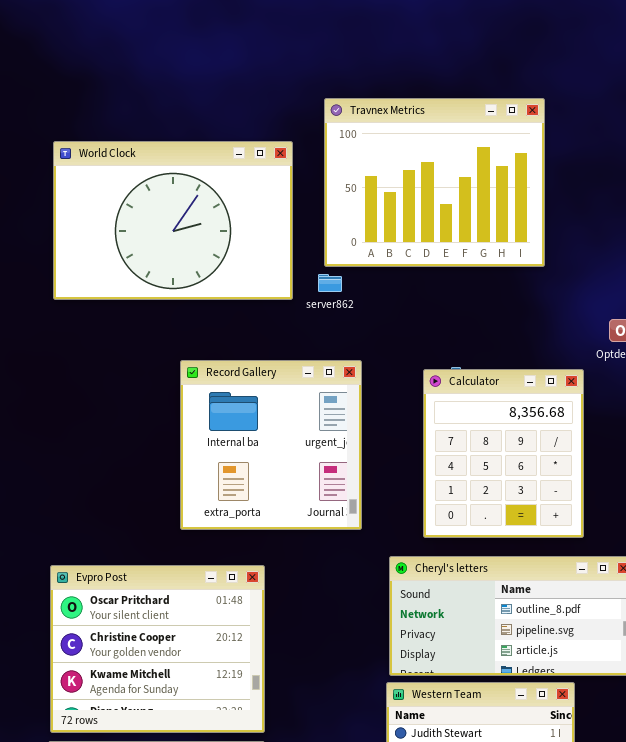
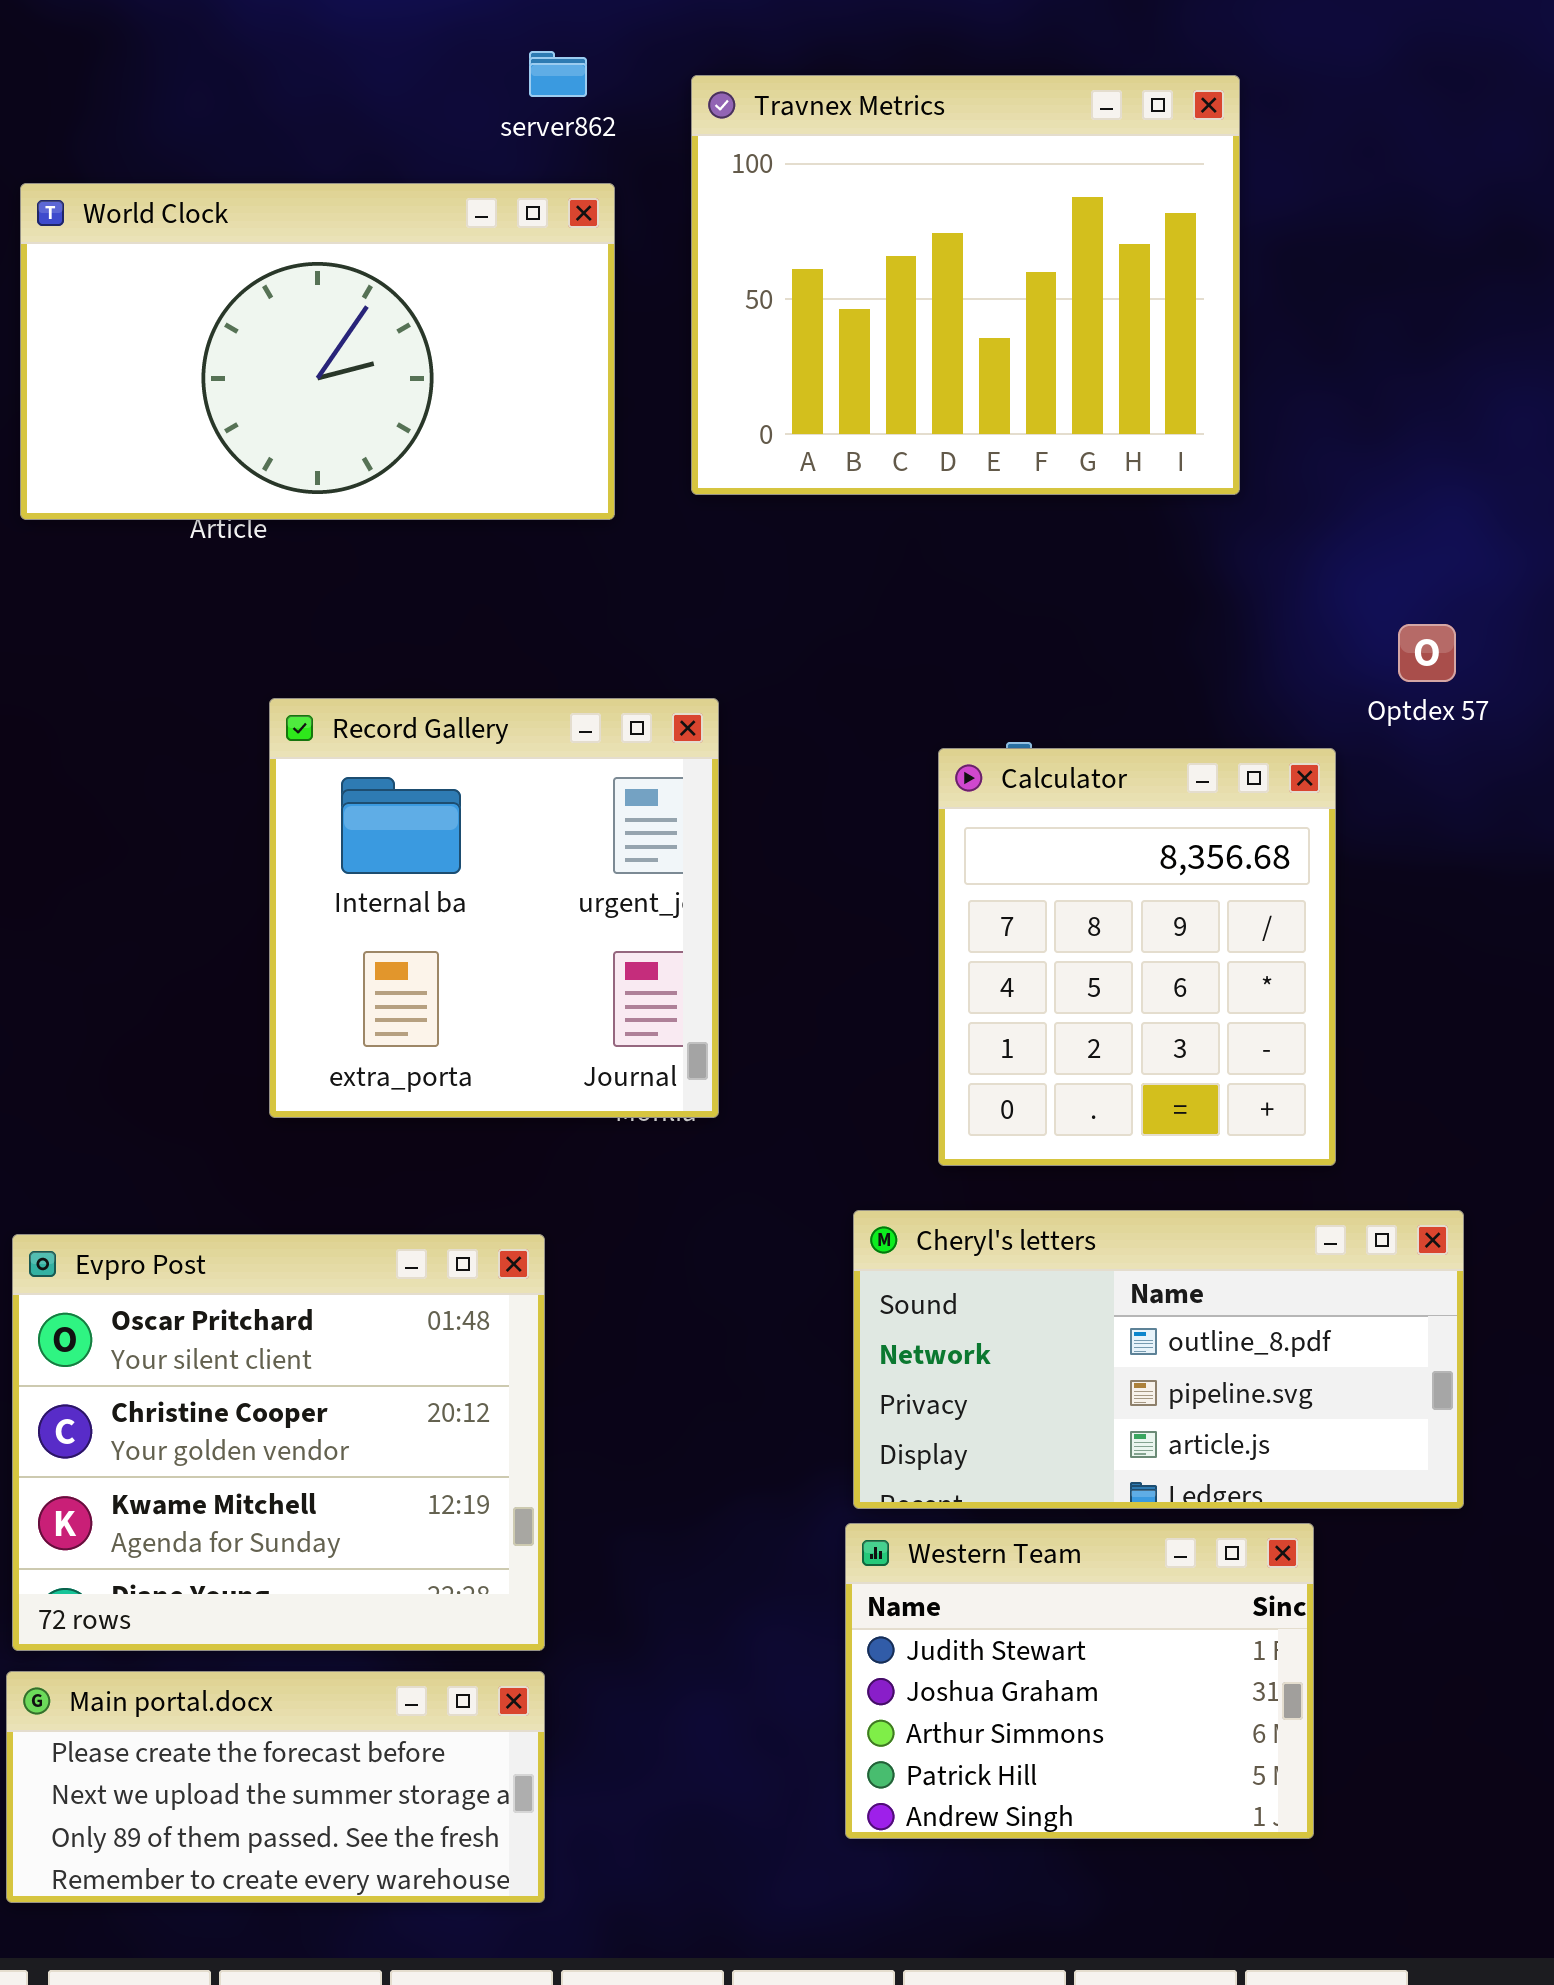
World Clock: [53,141,293,300] -> [20,183,615,520], resized
server862: [318,274,342,292] -> [529,51,587,97], moved
Record Gallery: [180,360,362,530] -> [269,698,719,1118], moved

